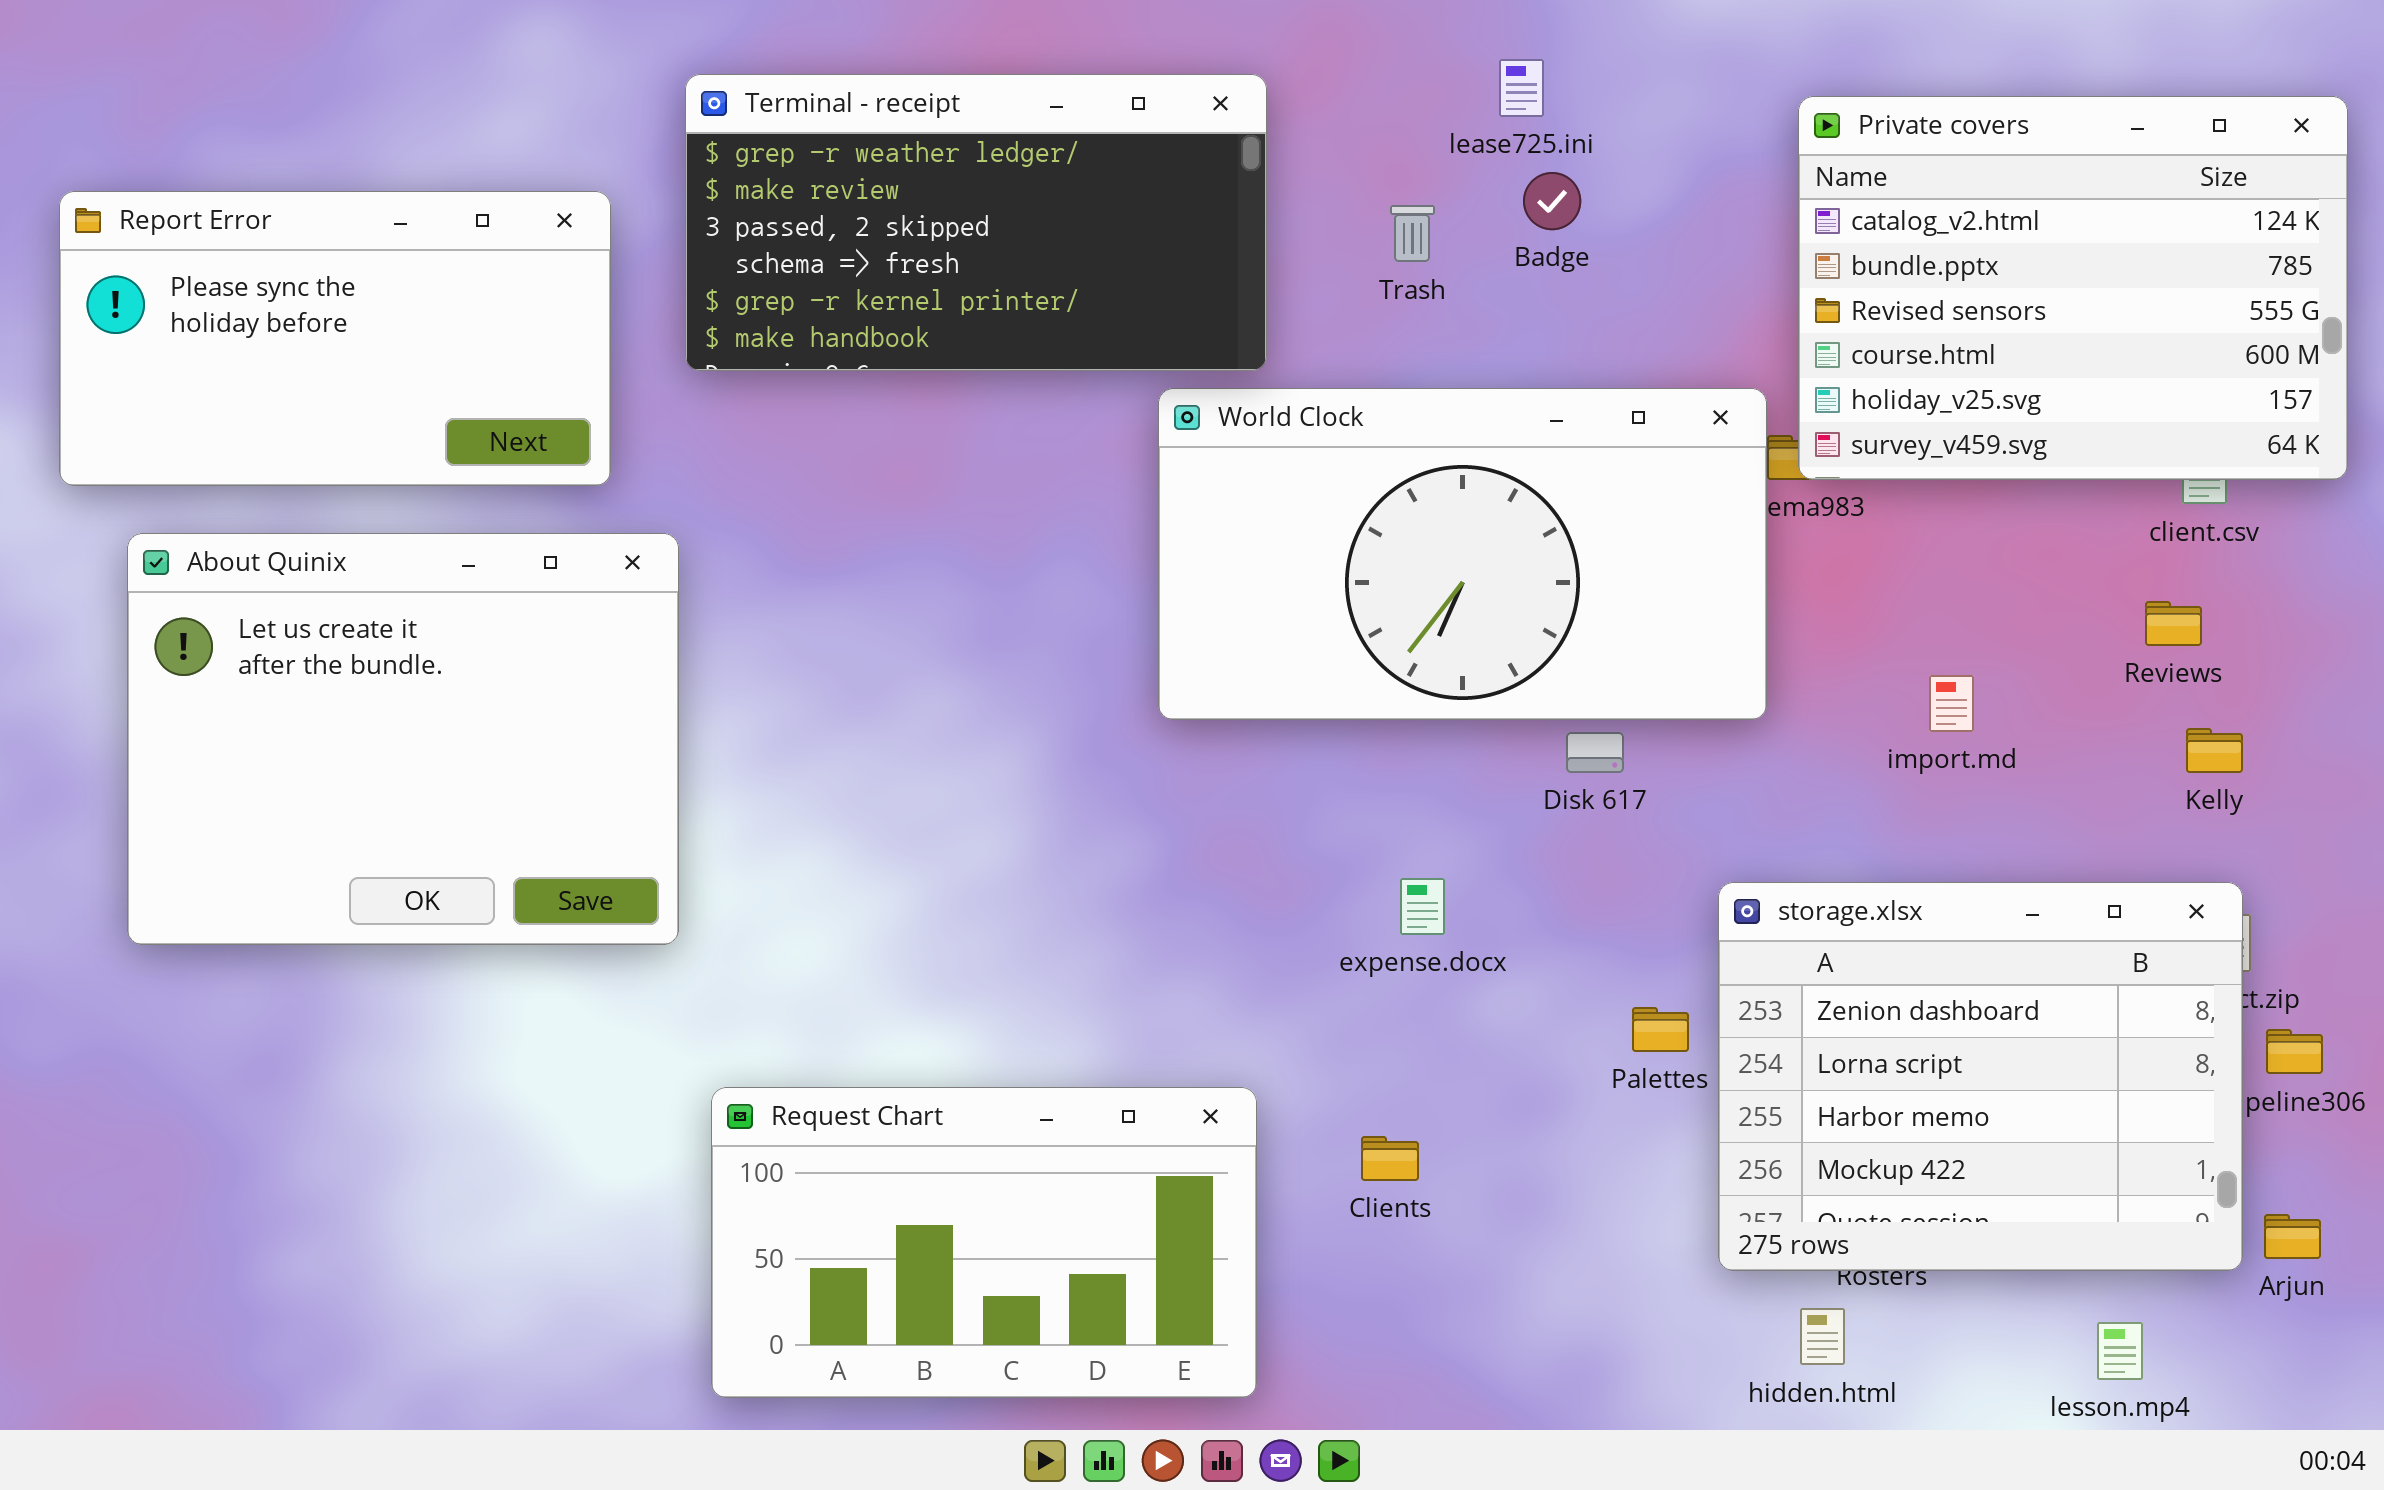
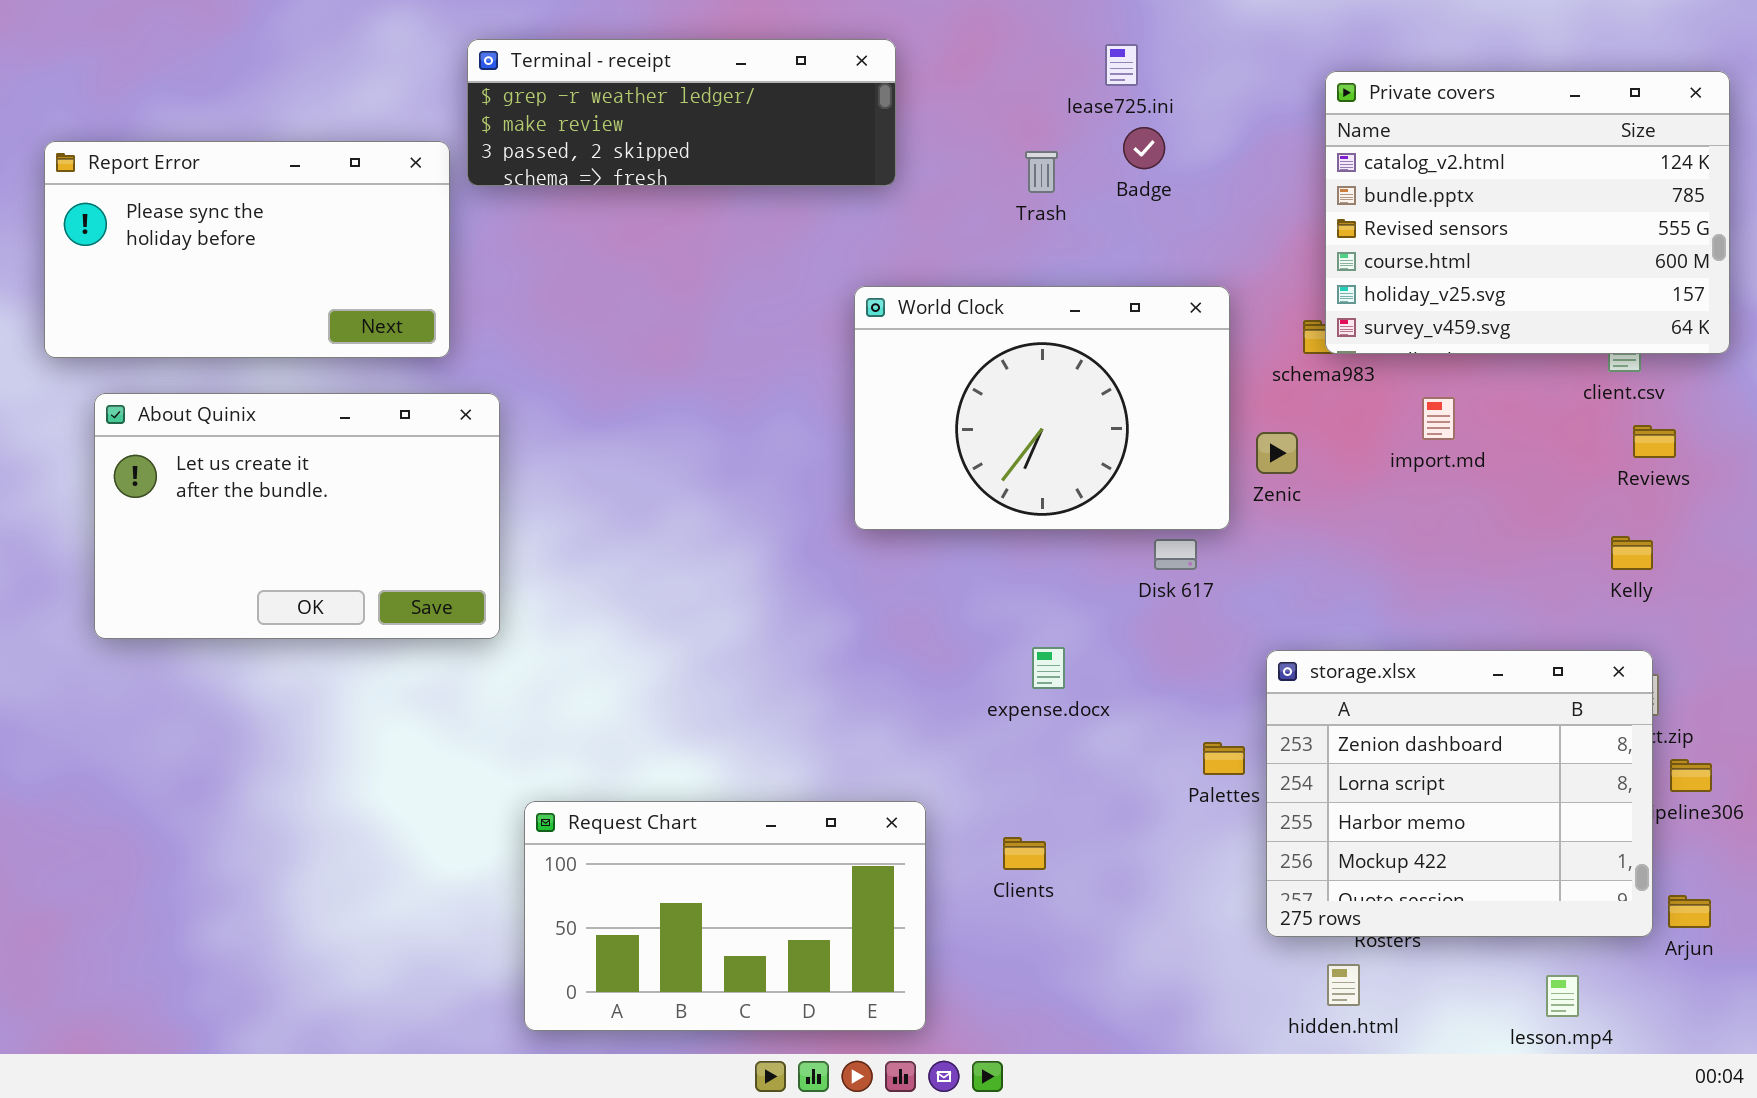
Terminal - receipt: [685,74,1267,371] -> [467,39,896,186], moved, resized
World Clock: [1158,388,1767,720] -> [854,286,1230,530], resized
About Quinix: [127,533,679,945] -> [94,393,500,639], resized
Reviews: [2145,601,2202,646] -> [1633,425,1676,458], moved
import.md: [1929,675,1974,732] -> [1422,397,1455,440], moved

